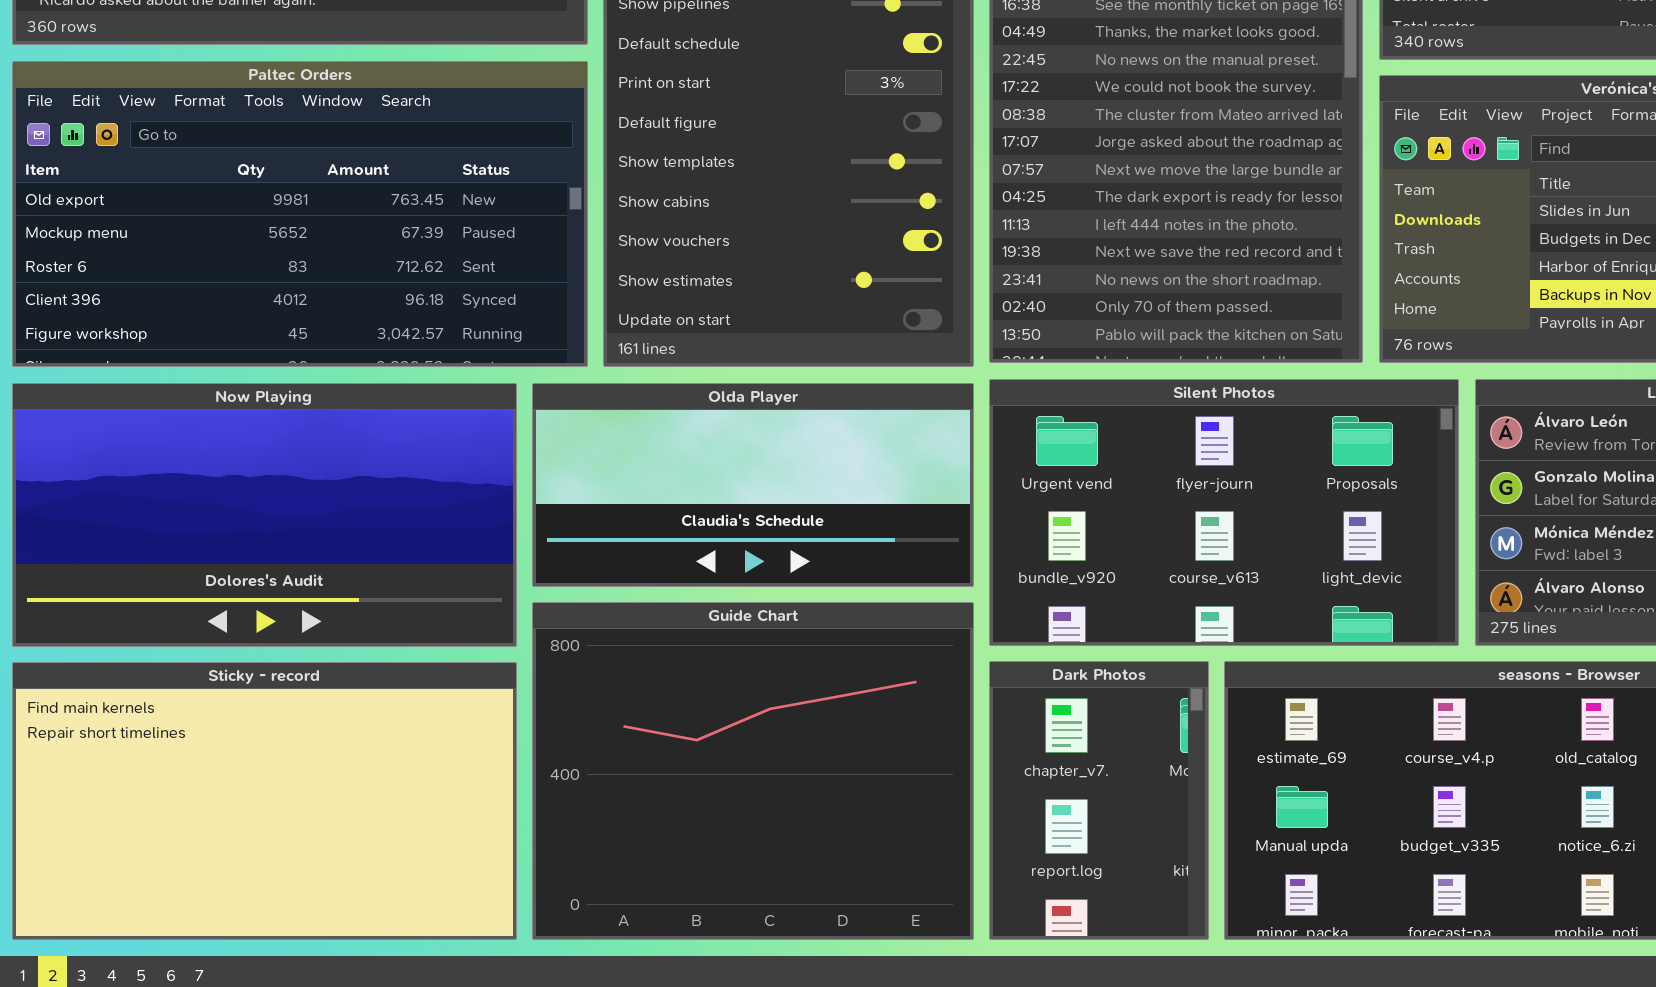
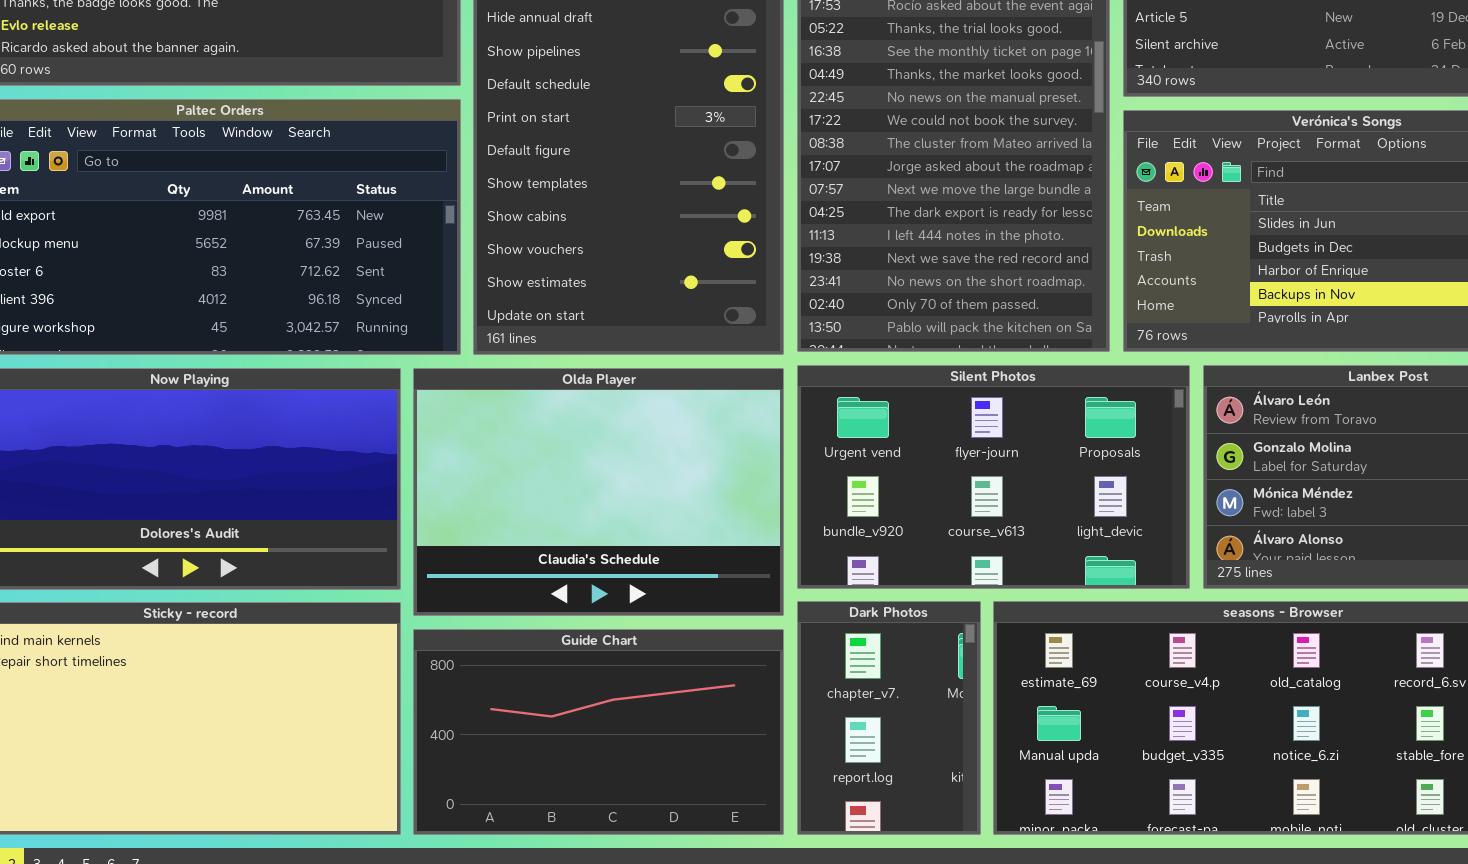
Olda Player: [532,383,974,587] -> [413,368,784,616], resized
Guide Chart: [532,602,974,940] -> [413,629,784,835], resized

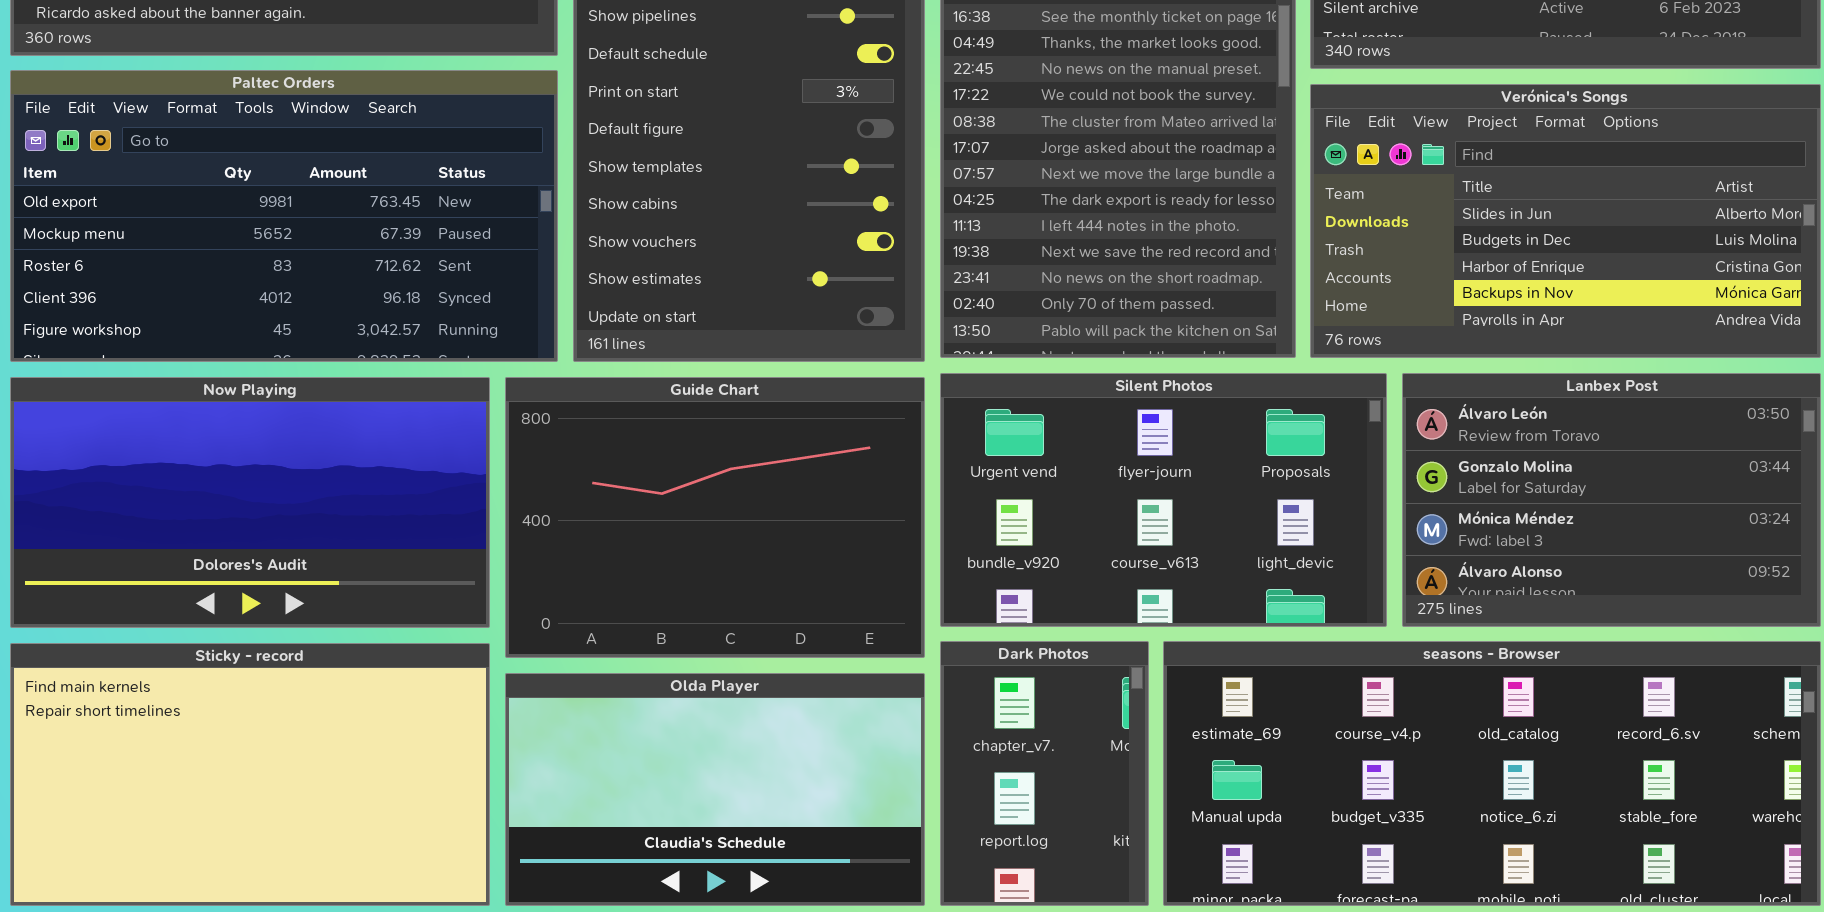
Olda Player: [413,368,784,616] -> [505,673,925,906], moved, resized
Guide Chart: [413,629,784,835] -> [505,377,925,658], moved, resized

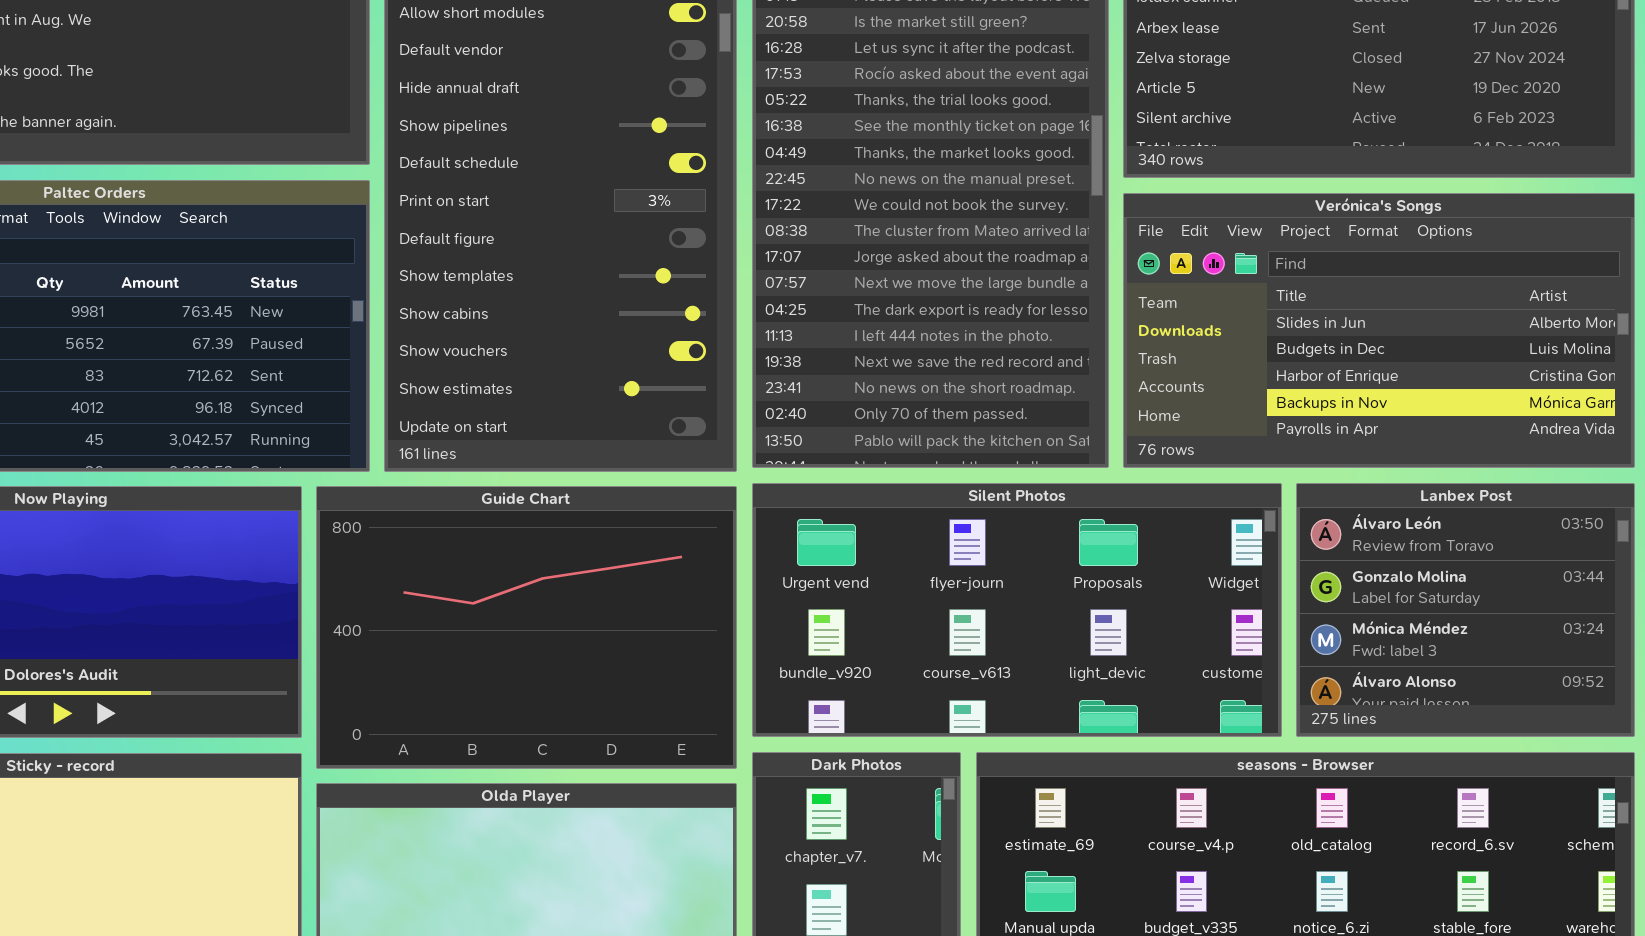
Silent Photos: [940,373,1387,627] -> [752,483,1282,737], resized
Lanbex Post: [1402,373,1821,627] -> [1296,483,1635,737], resized

